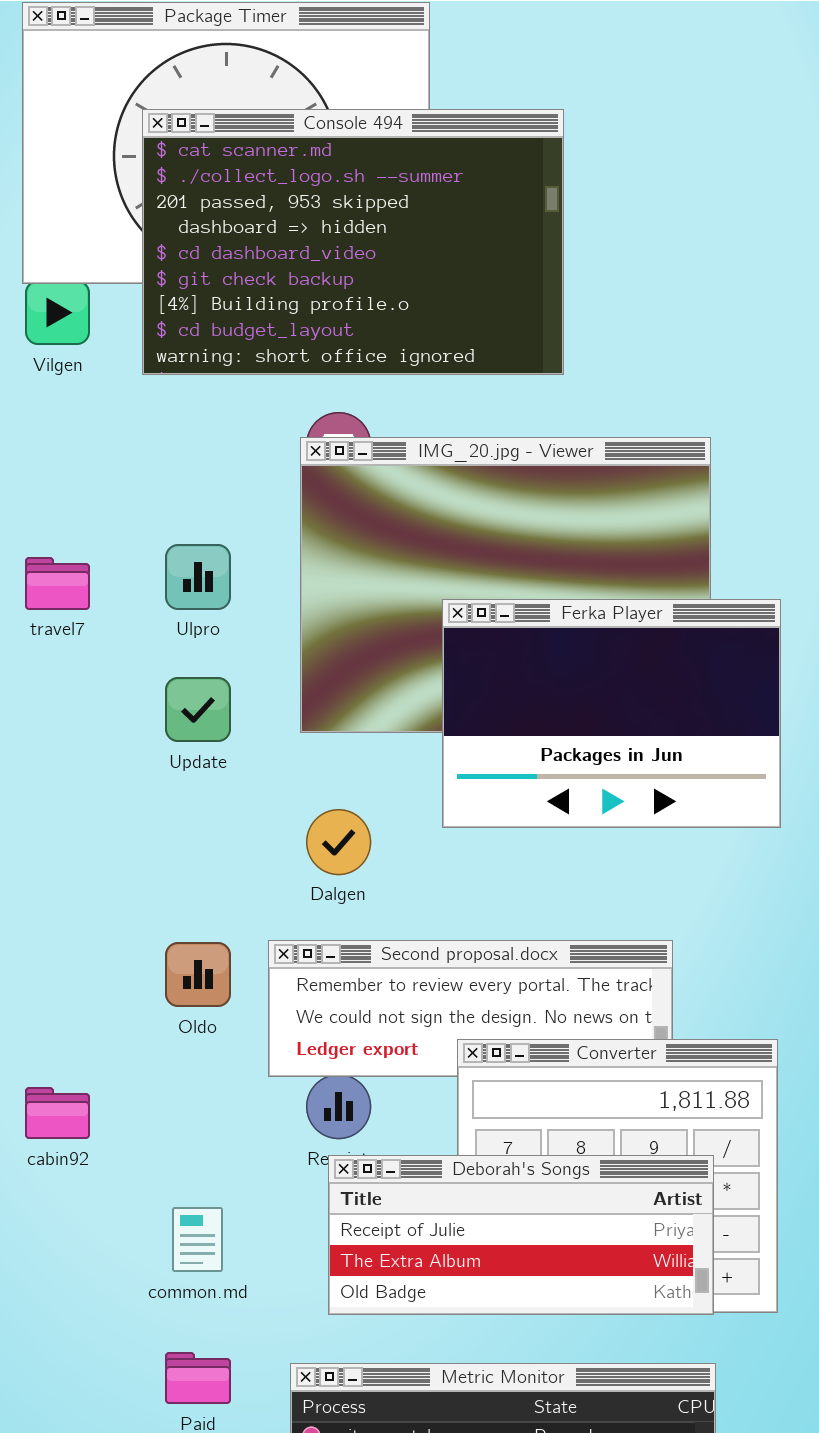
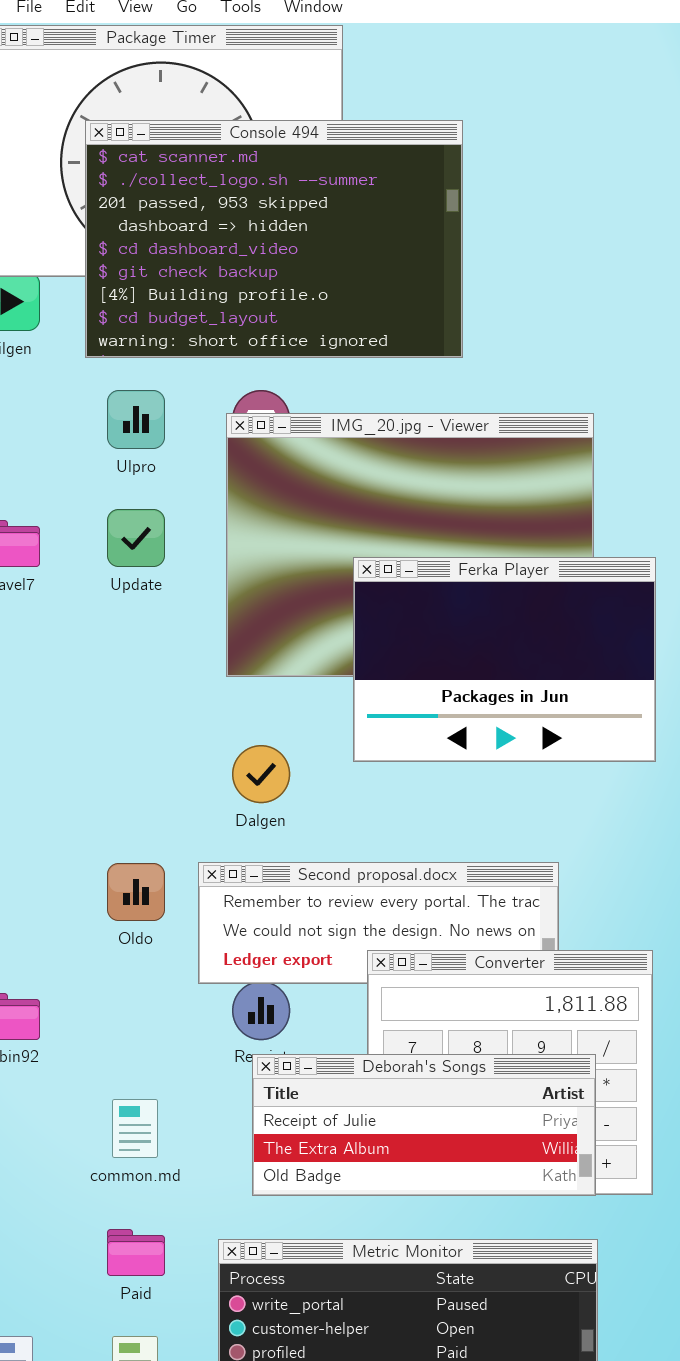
Ulpro: [165,544,231,610] -> [107,390,165,449], moved
Update: [165,677,231,742] -> [107,509,165,567], moved

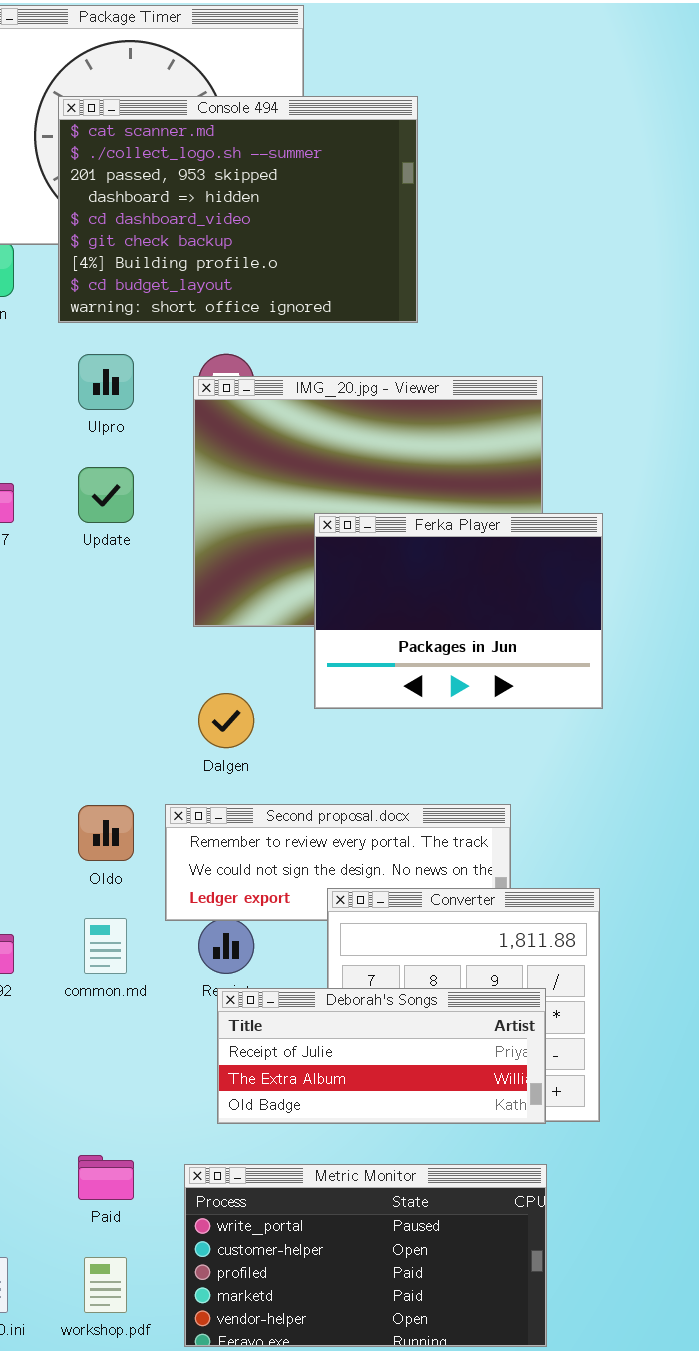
common.md: [112,1099,158,1158] -> [84,918,127,974], moved

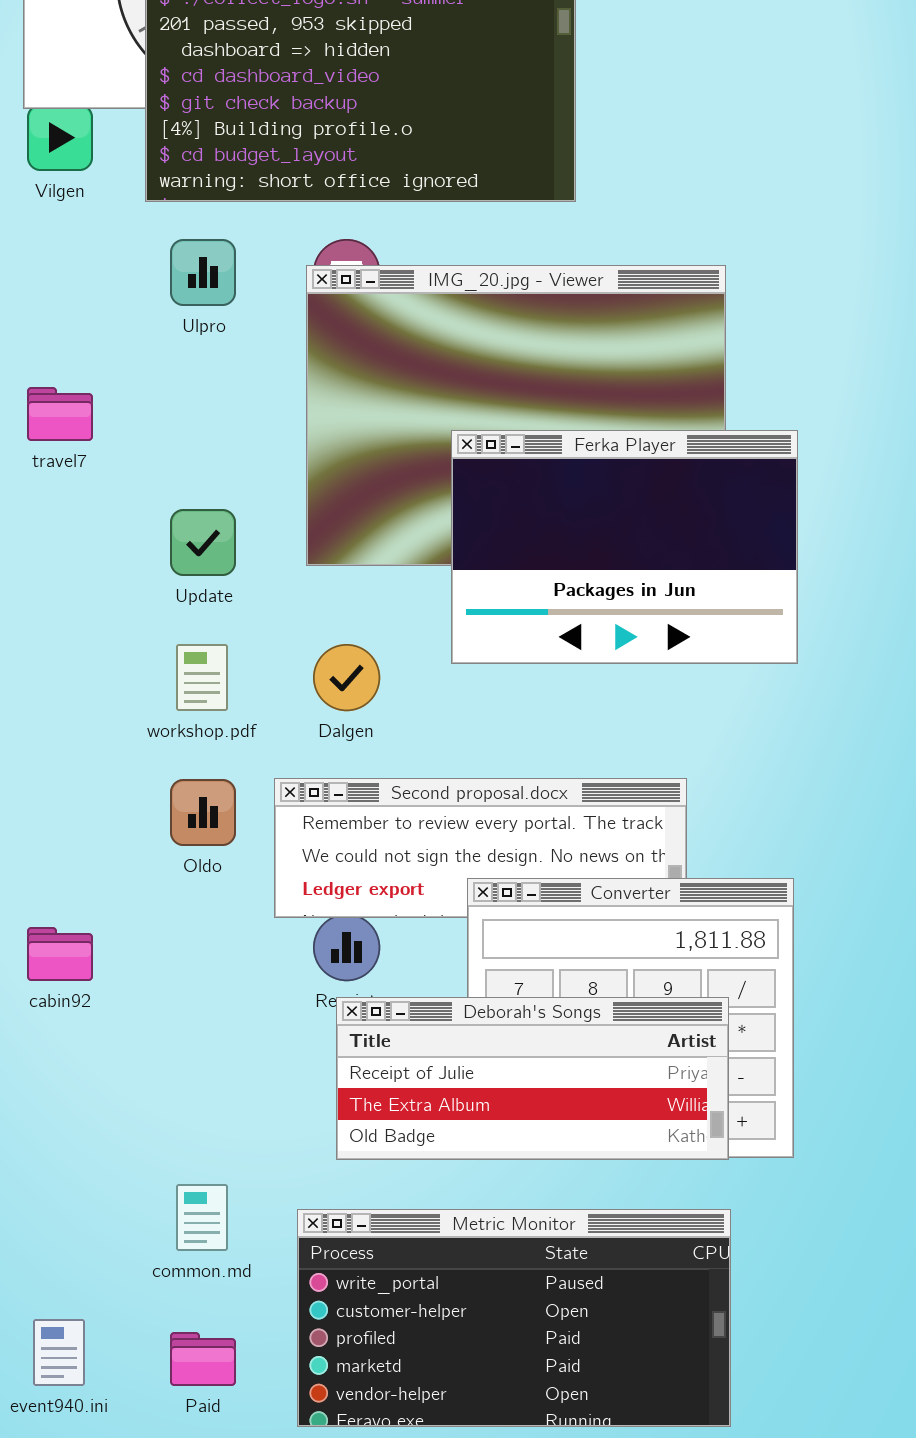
Update: [78,467,134,523] -> [170,509,236,576], moved
common.md: [84,918,127,974] -> [176,1184,228,1251], moved
Paid: [78,1155,134,1200] -> [170,1332,236,1386], moved
workshop.pdf: [84,1257,127,1313] -> [176,644,228,711], moved

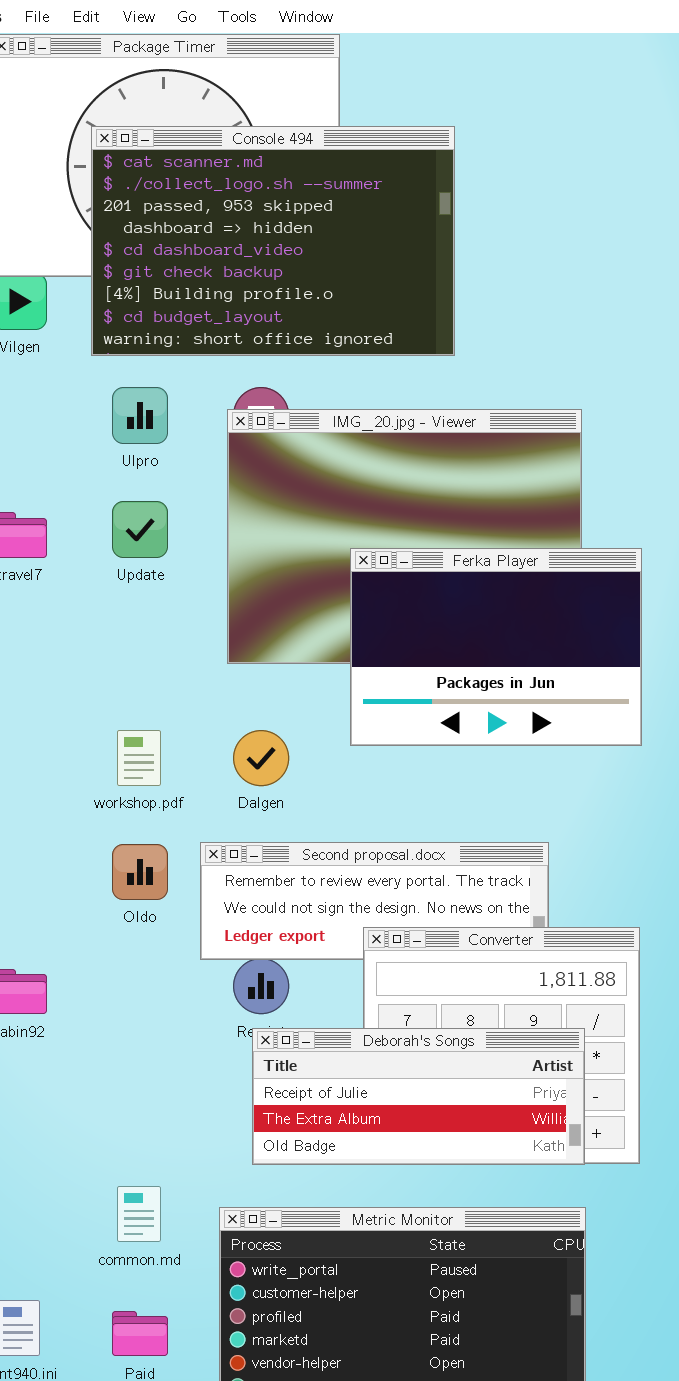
Update: [170,509,236,576] -> [112,501,168,558], moved

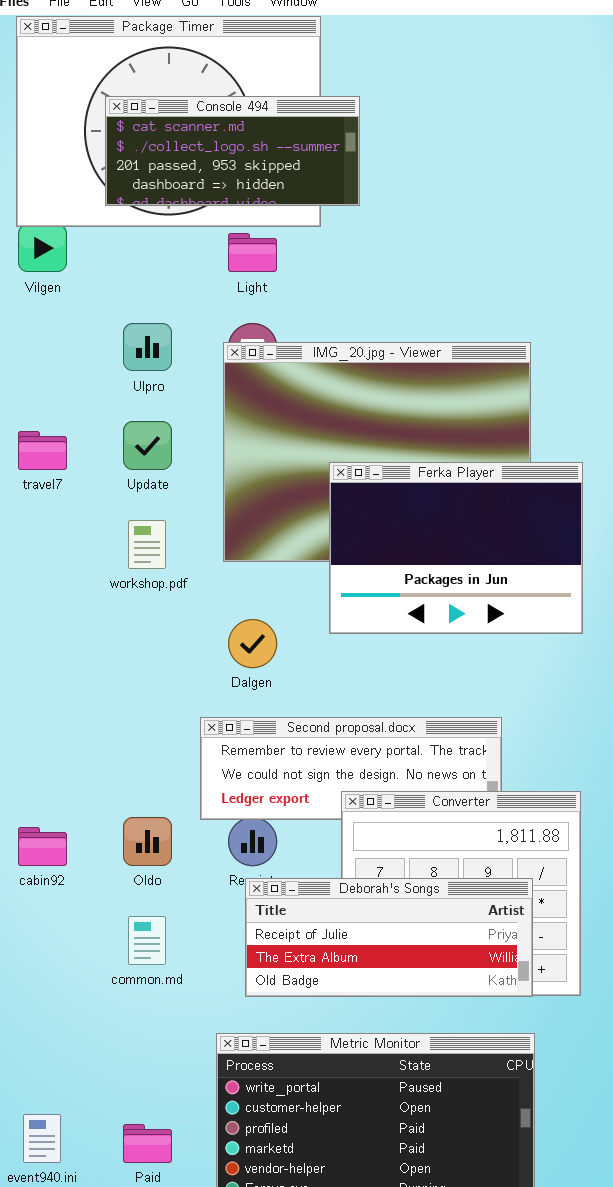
Console 494: [91,126,455,356] -> [105,96,360,206], resized
workshop.pdf: [117,730,161,786] -> [128,520,166,569], moved
Oldo: [112,844,168,900] -> [123,817,172,866], moved
common.md: [117,1186,161,1242] -> [128,916,166,965], moved

